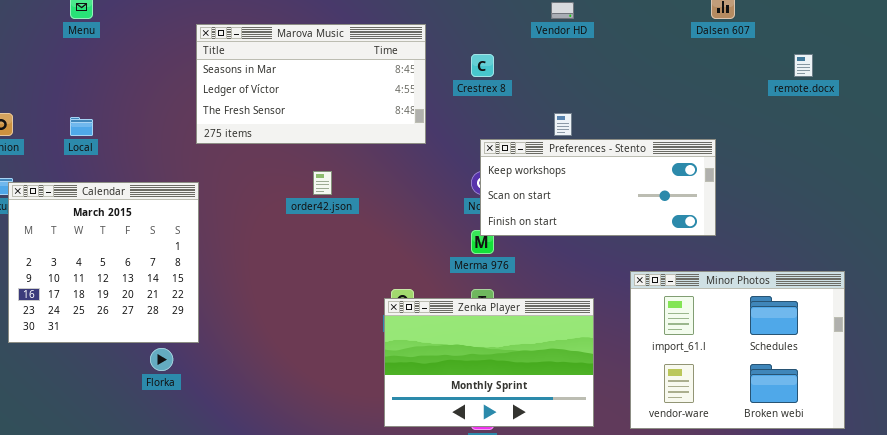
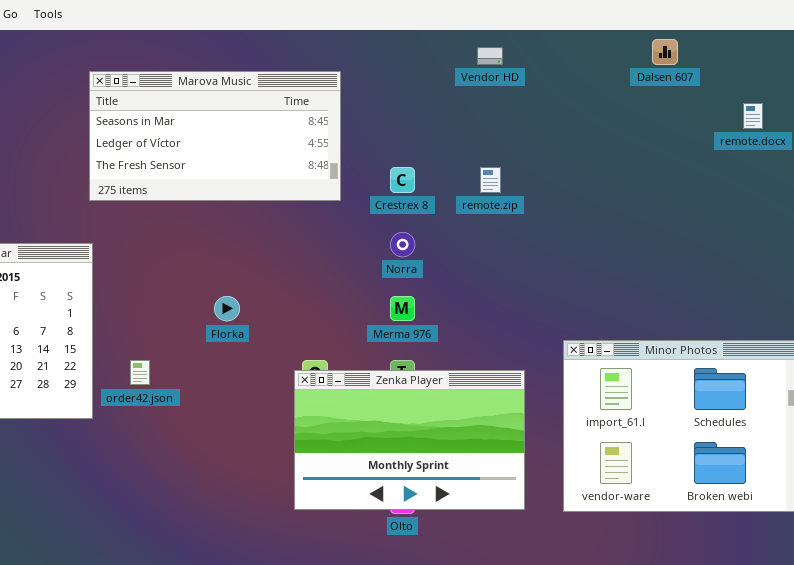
Crestrex 8: [471,54,494,77] -> [390,167,415,193], moved
Preferences - Stento: [480,139,716,236] -> none, closed
order42.json: [313,171,332,195] -> [130,360,150,385], moved
Florka: [150,348,173,371] -> [214,296,240,321], moved

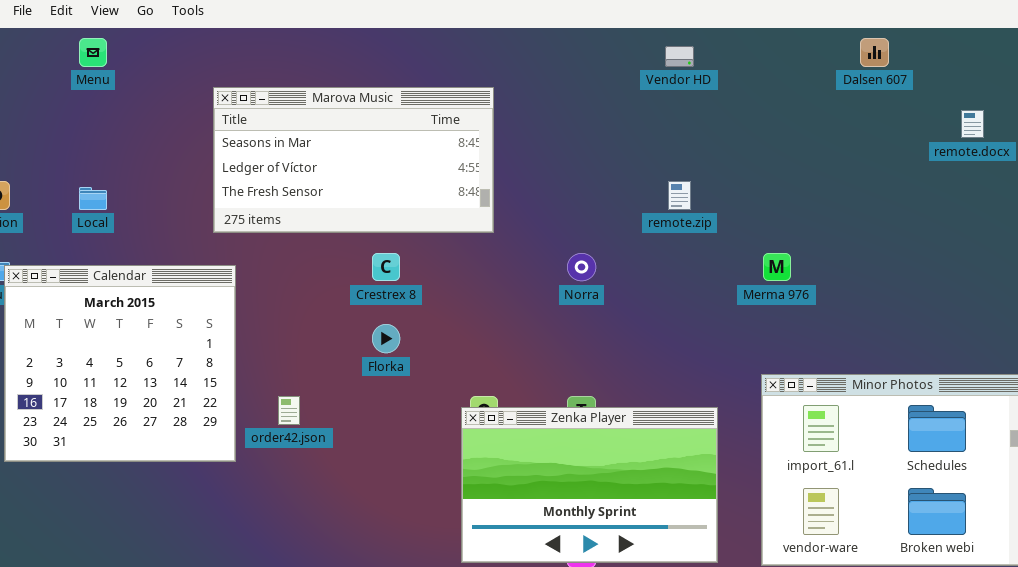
Marova Music: [89,71,341,201] -> [213,87,494,233], moved
Crestrex 8: [390,167,415,193] -> [372,253,400,281], moved
Merma 976: [390,296,415,321] -> [763,253,791,281], moved

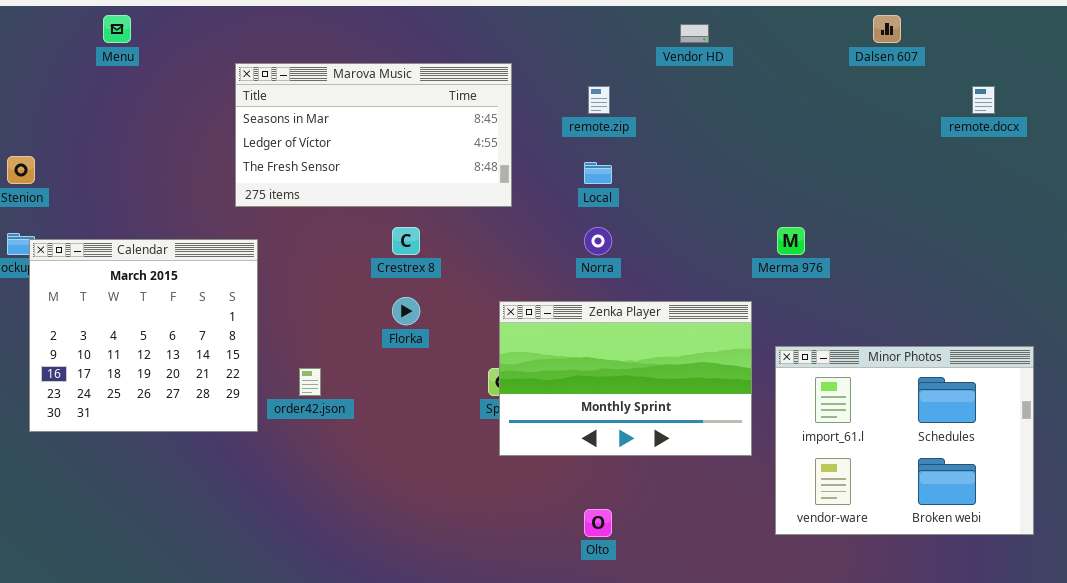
remote.zip: [668,181,691,210] -> [588,86,610,114], moved
Local: [79,187,107,210] -> [584,162,612,184], moved
Zenka Player: [461,407,718,563] -> [499,301,752,456], moved

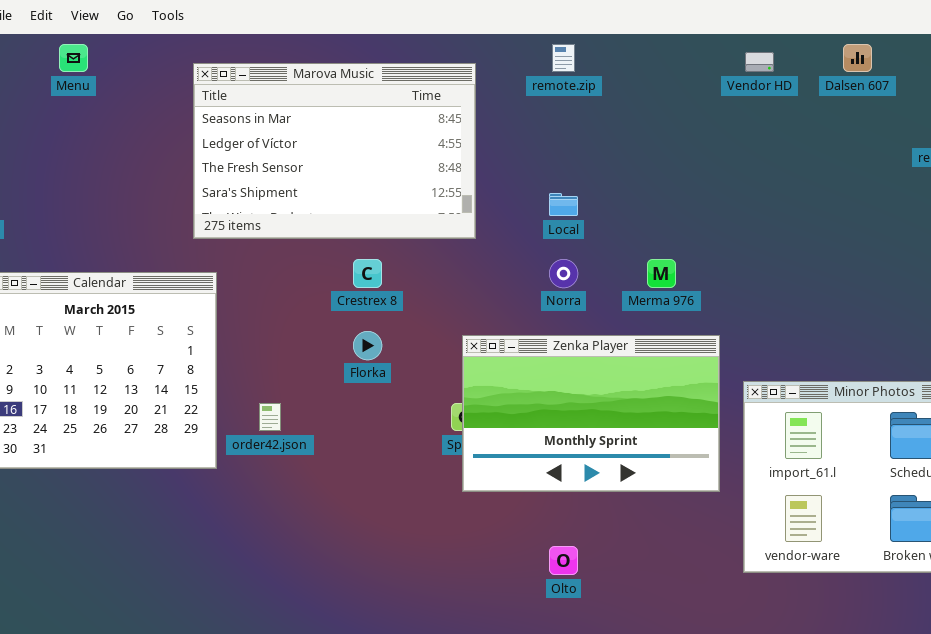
Vendor HD: [680,24,709,43] -> [745,52,774,72], moved
Marova Music: [235,63,512,207] -> [193,63,476,239], resized
remote.zip: [588,86,610,114] -> [552,44,575,72], moved
Merma 976: [777,227,805,255] -> [647,259,676,288], moved

